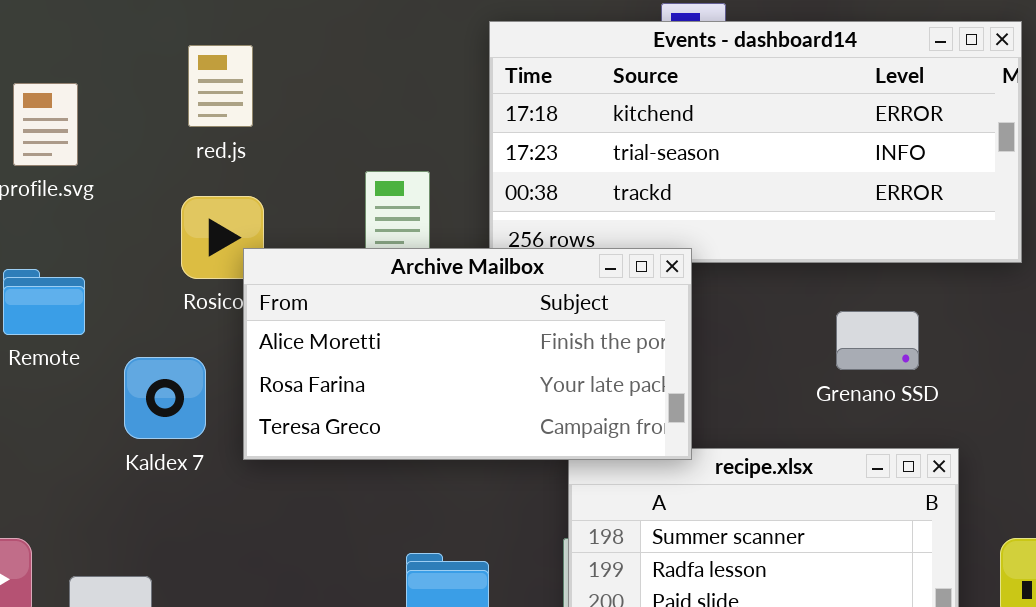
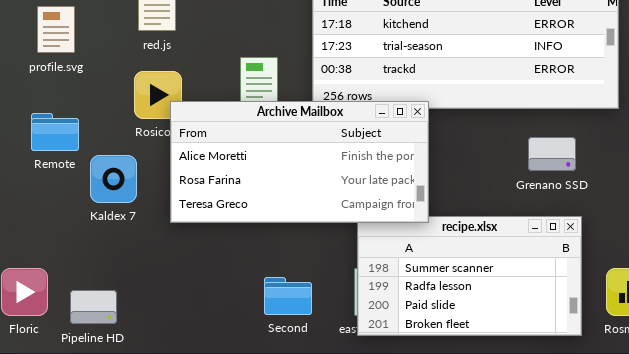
Grenano SSD: [836,311,919,370] -> [528,137,576,171], moved
Kaldex 7: [124,357,206,439] -> [90,155,137,203], moved

